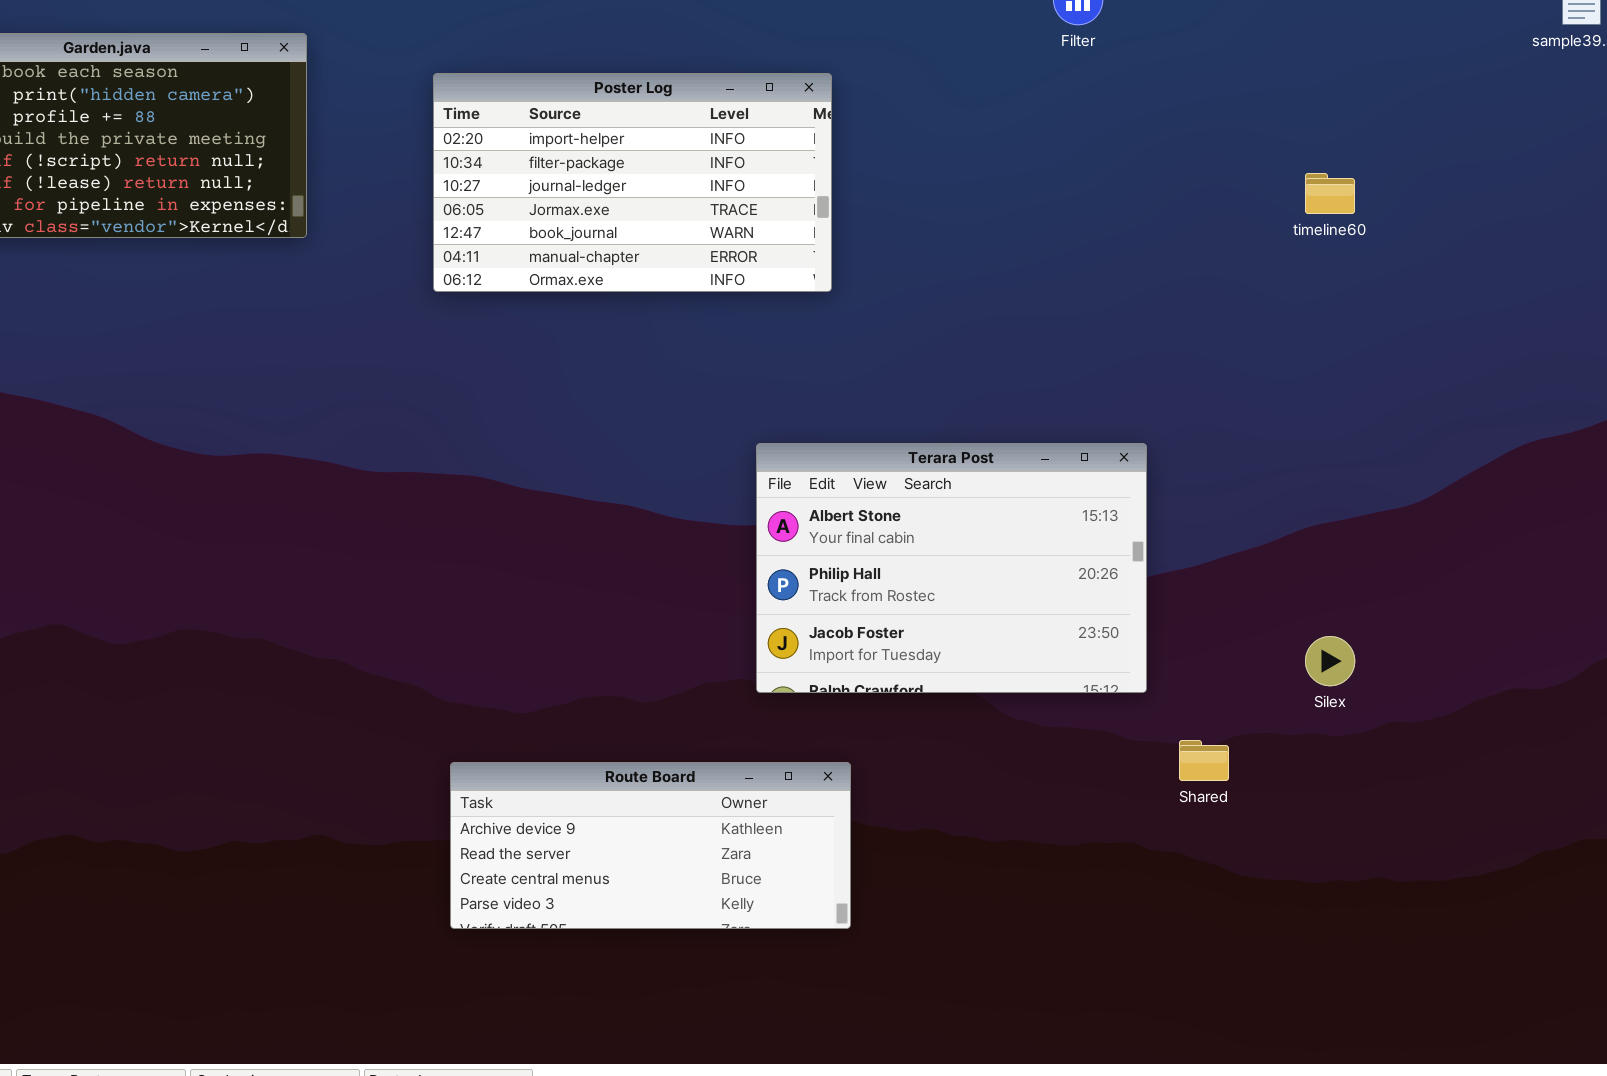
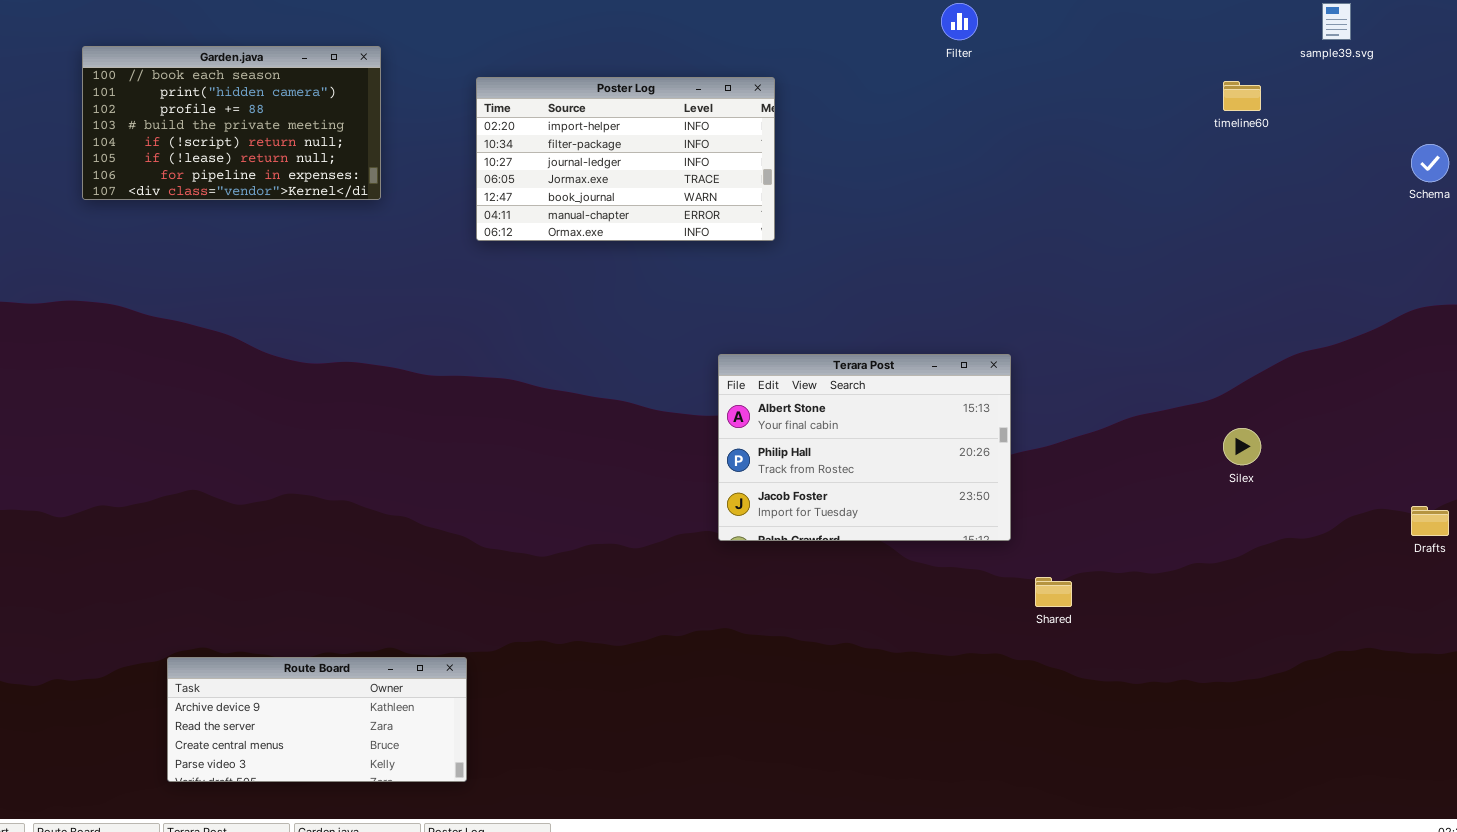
timeline60: [1305,173,1355,214] -> [1223,81,1261,111], moved
Silex: [1305,636,1355,686] -> [1223,428,1261,465], moved
Route Board: [450,762,851,929] -> [167,657,467,782], moved

